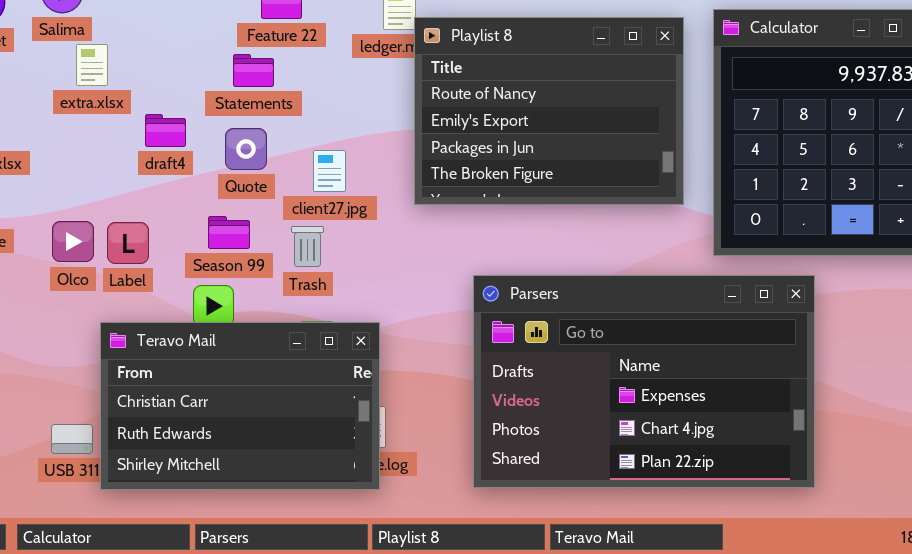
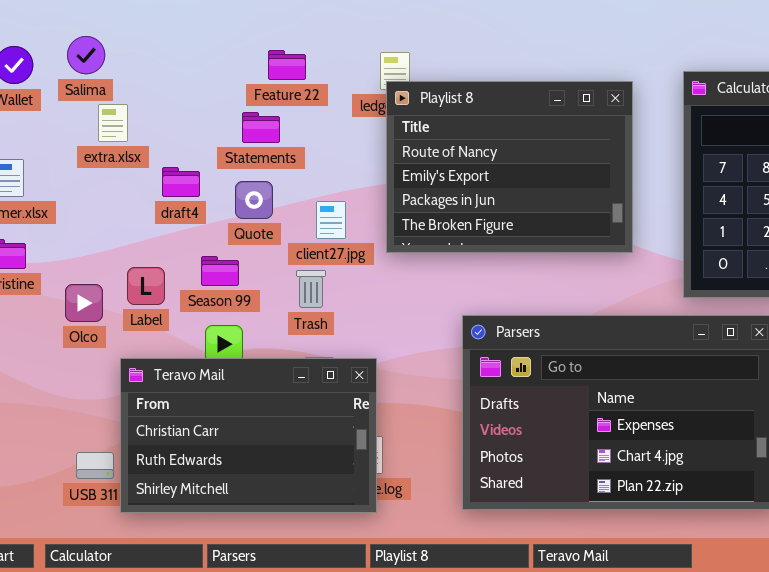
Playlist 8: [414,17,684,205] -> [386,81,633,253], moved
Season 99: [208,216,250,249] -> [201,256,239,286], moved
Olco: [52,221,94,262] -> [65,284,103,322], moved

